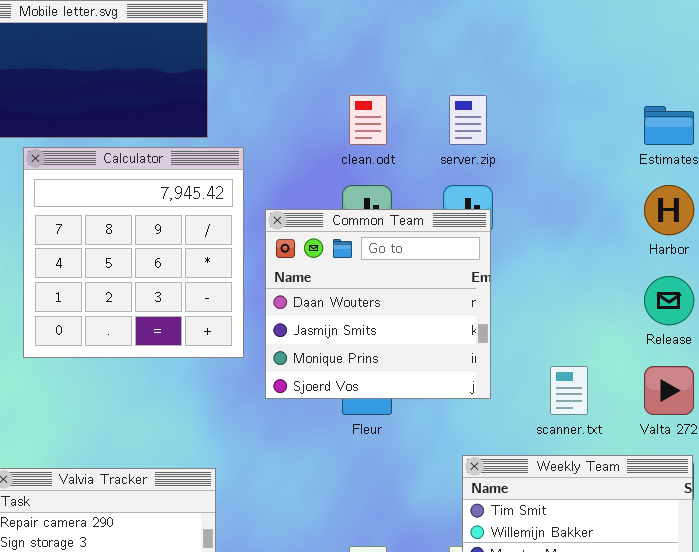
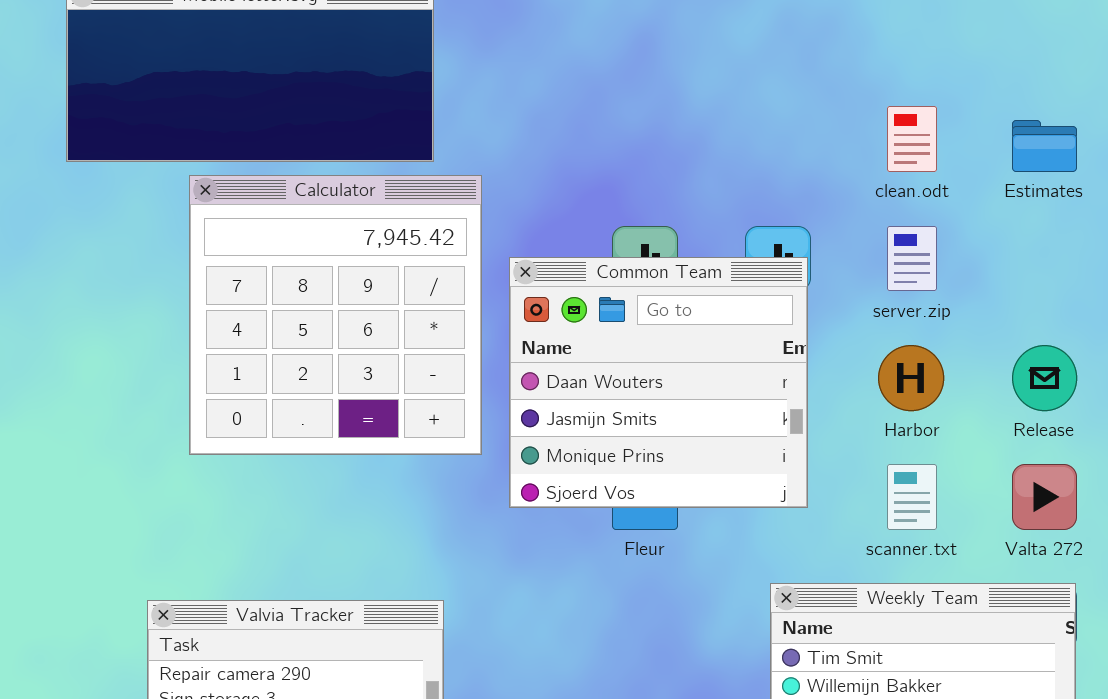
clean.odt: [349,95,387,145] -> [887,106,937,172], moved
server.zip: [449,95,487,145] -> [887,226,937,291], moved
Harbor: [644,185,694,235] -> [878,345,944,411], moved

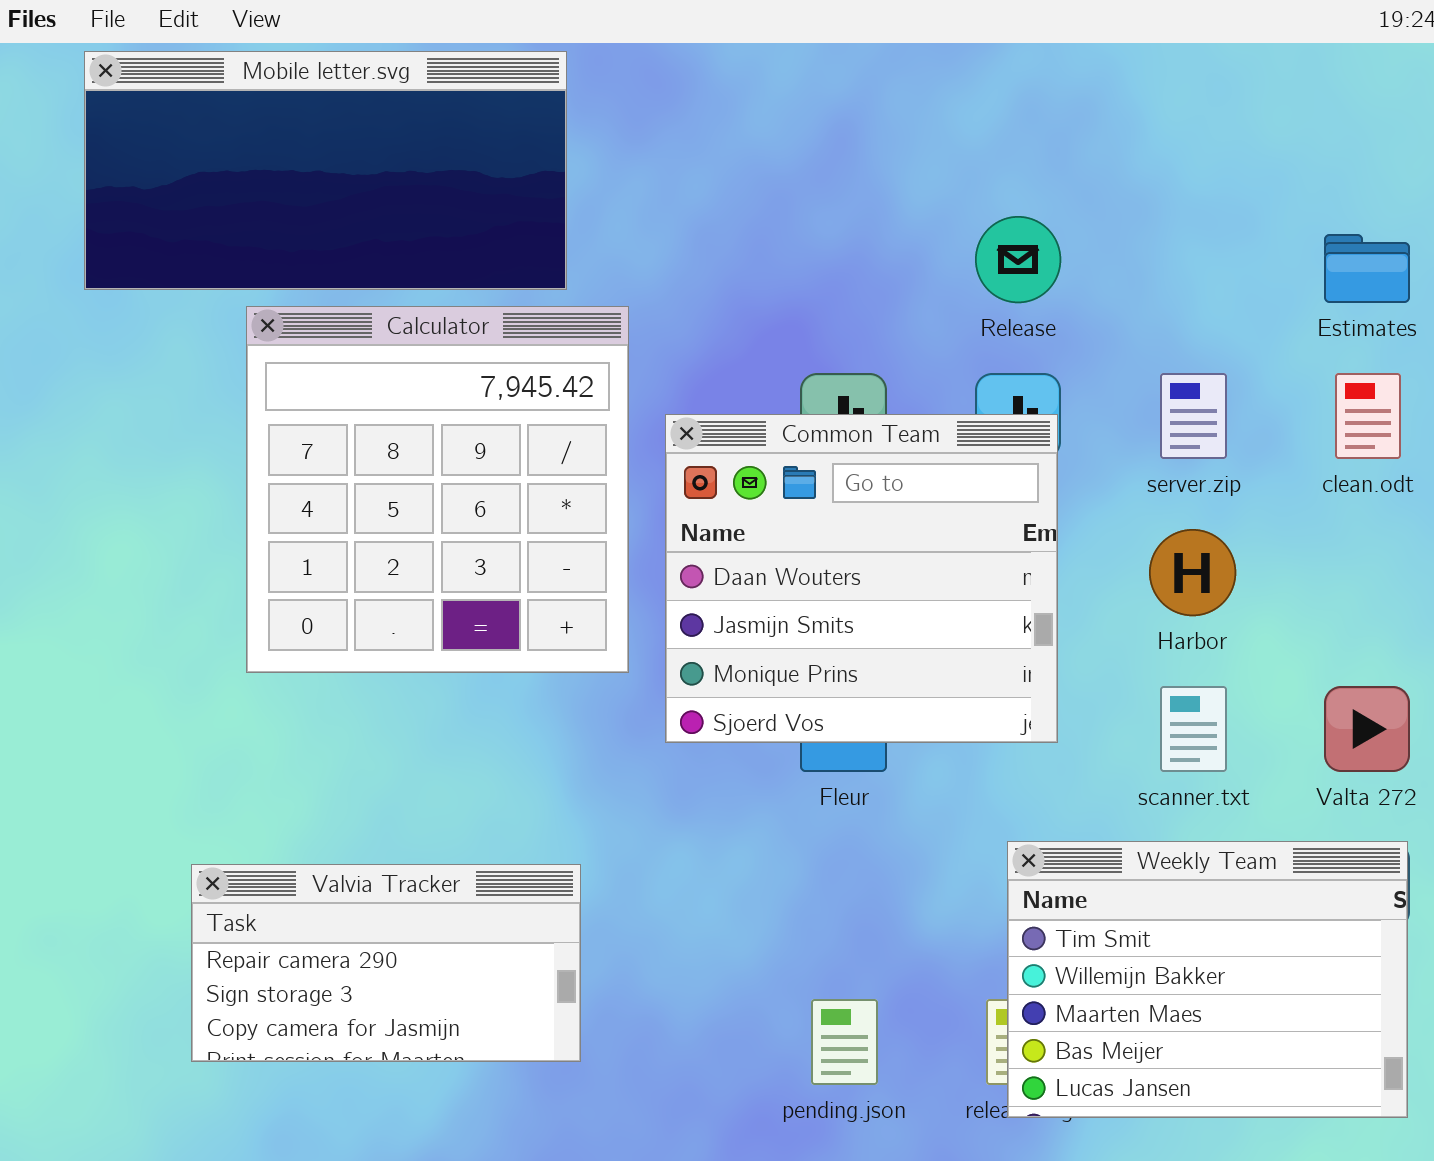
clean.odt: [887,106,937,172] -> [1335,373,1401,459], moved
Release: [1012,345,1077,411] -> [975,216,1061,303], moved

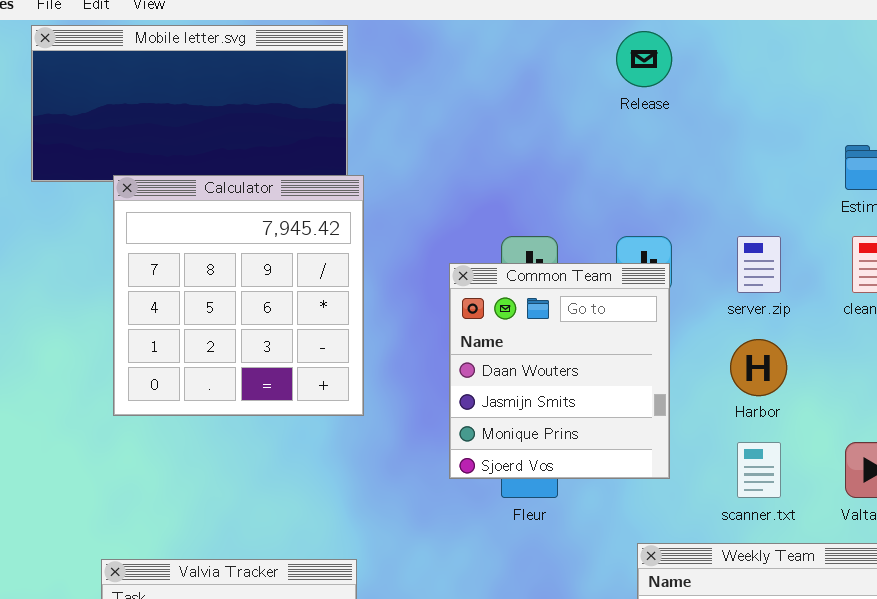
Release: [975,216,1061,303] -> [616,31,672,87], moved
Calculator: [246,306,629,673] -> [113,175,364,416], moved
Common Team: [665,414,1058,743] -> [449,263,670,479], resized

